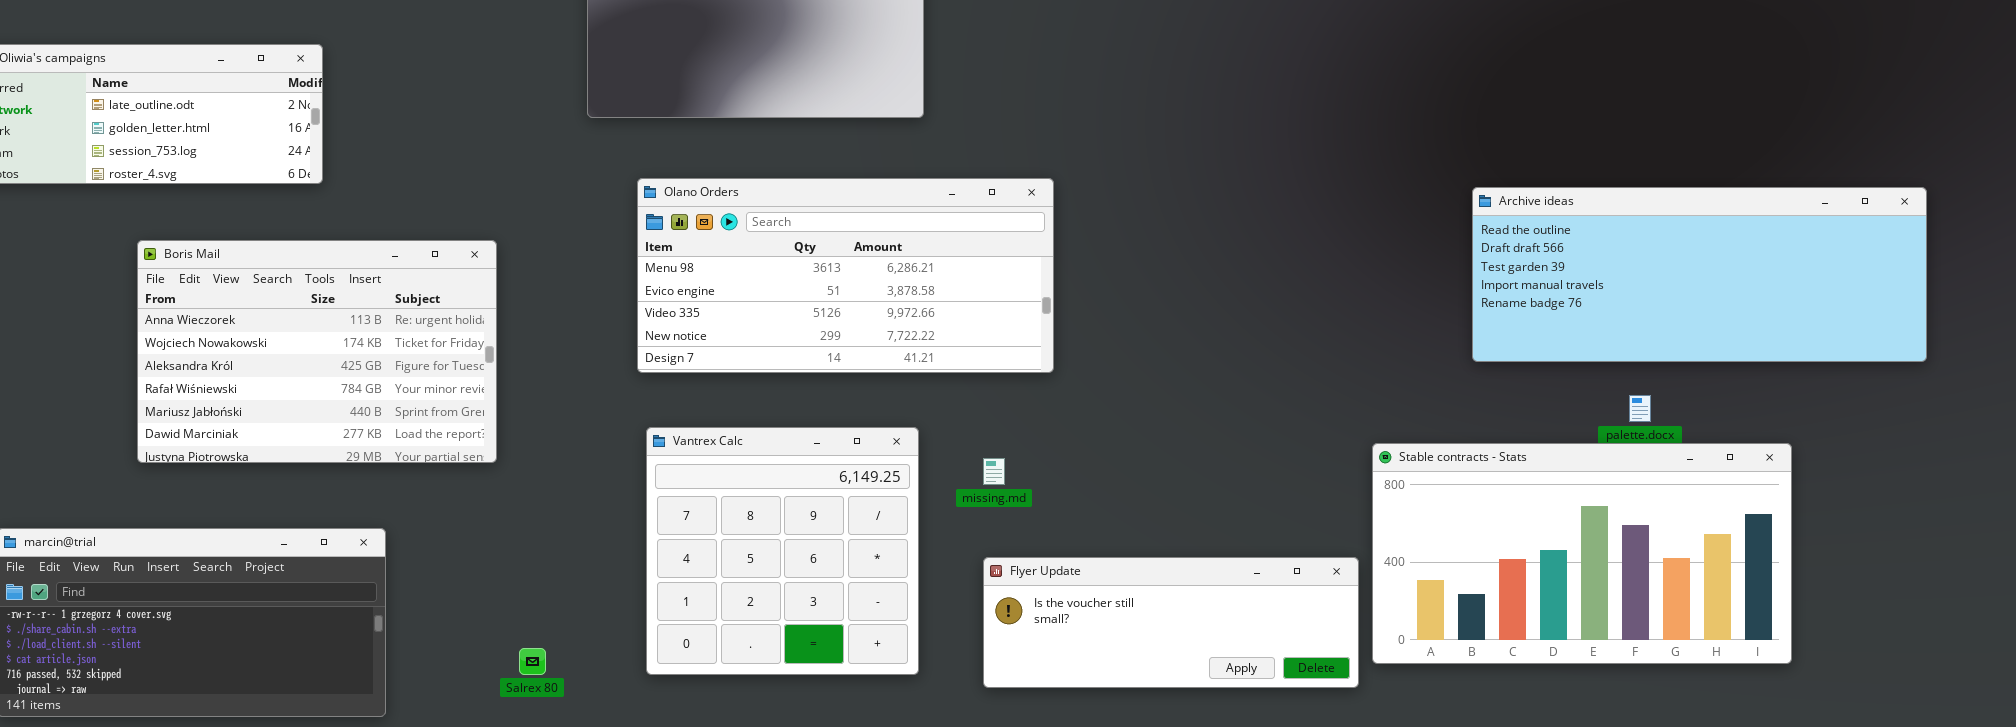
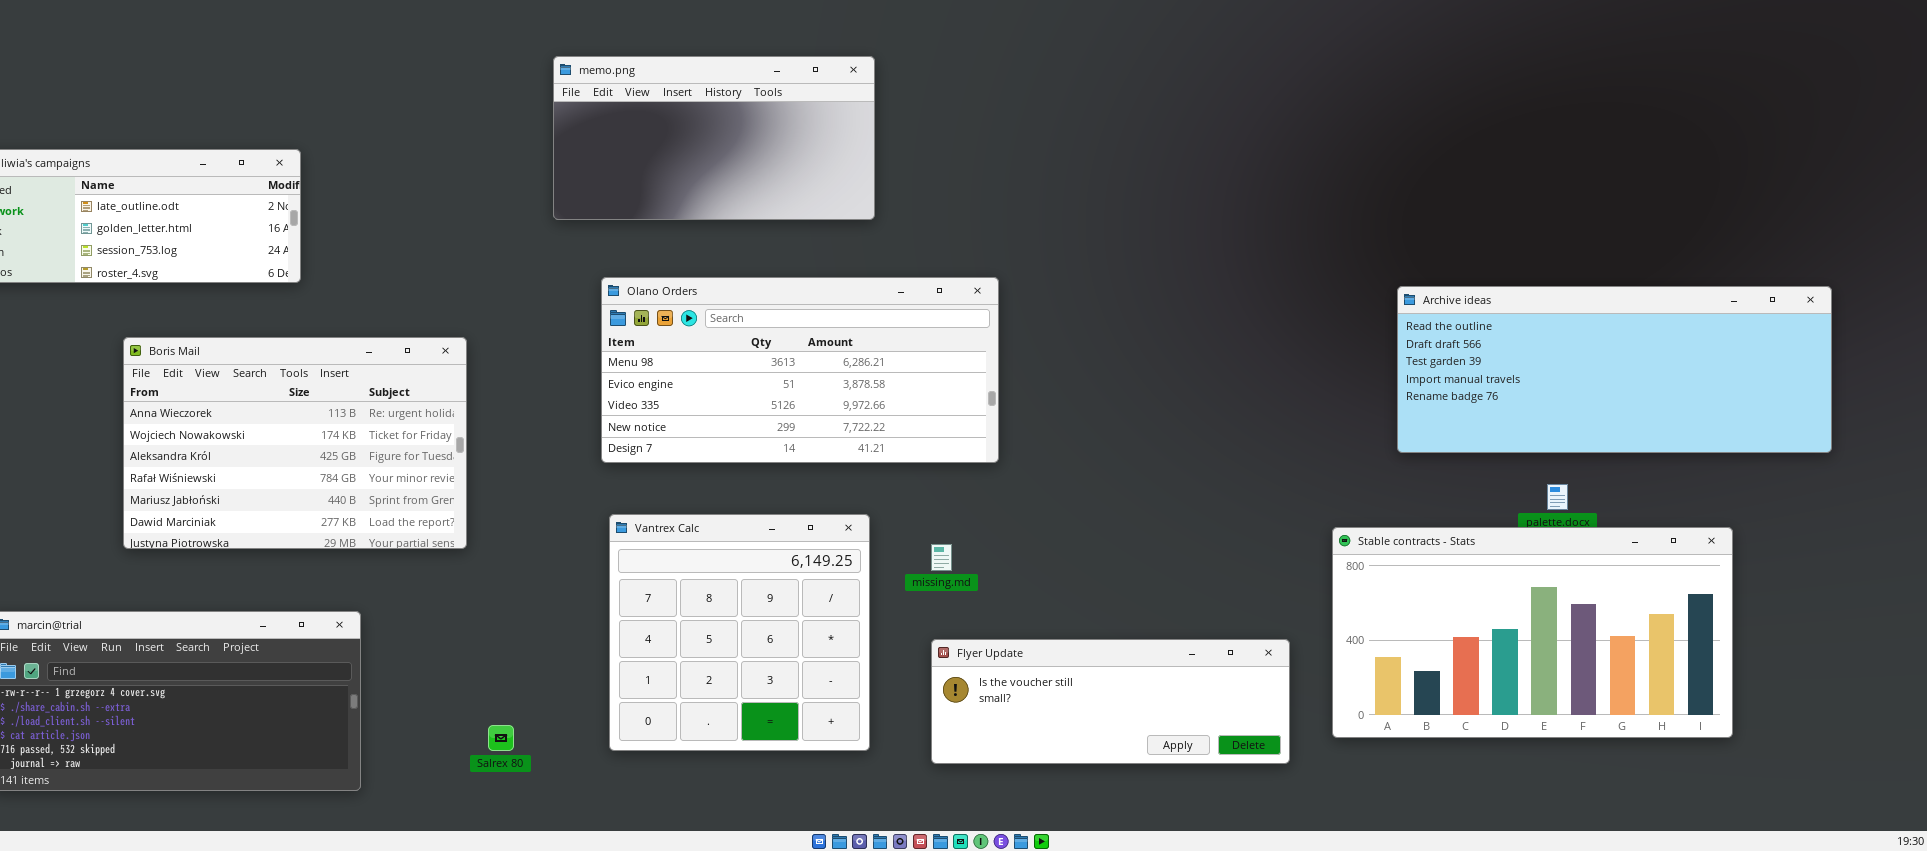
Stable contracts - Stats: [1372,443,1792,664] -> [1332,527,1733,738], moved

